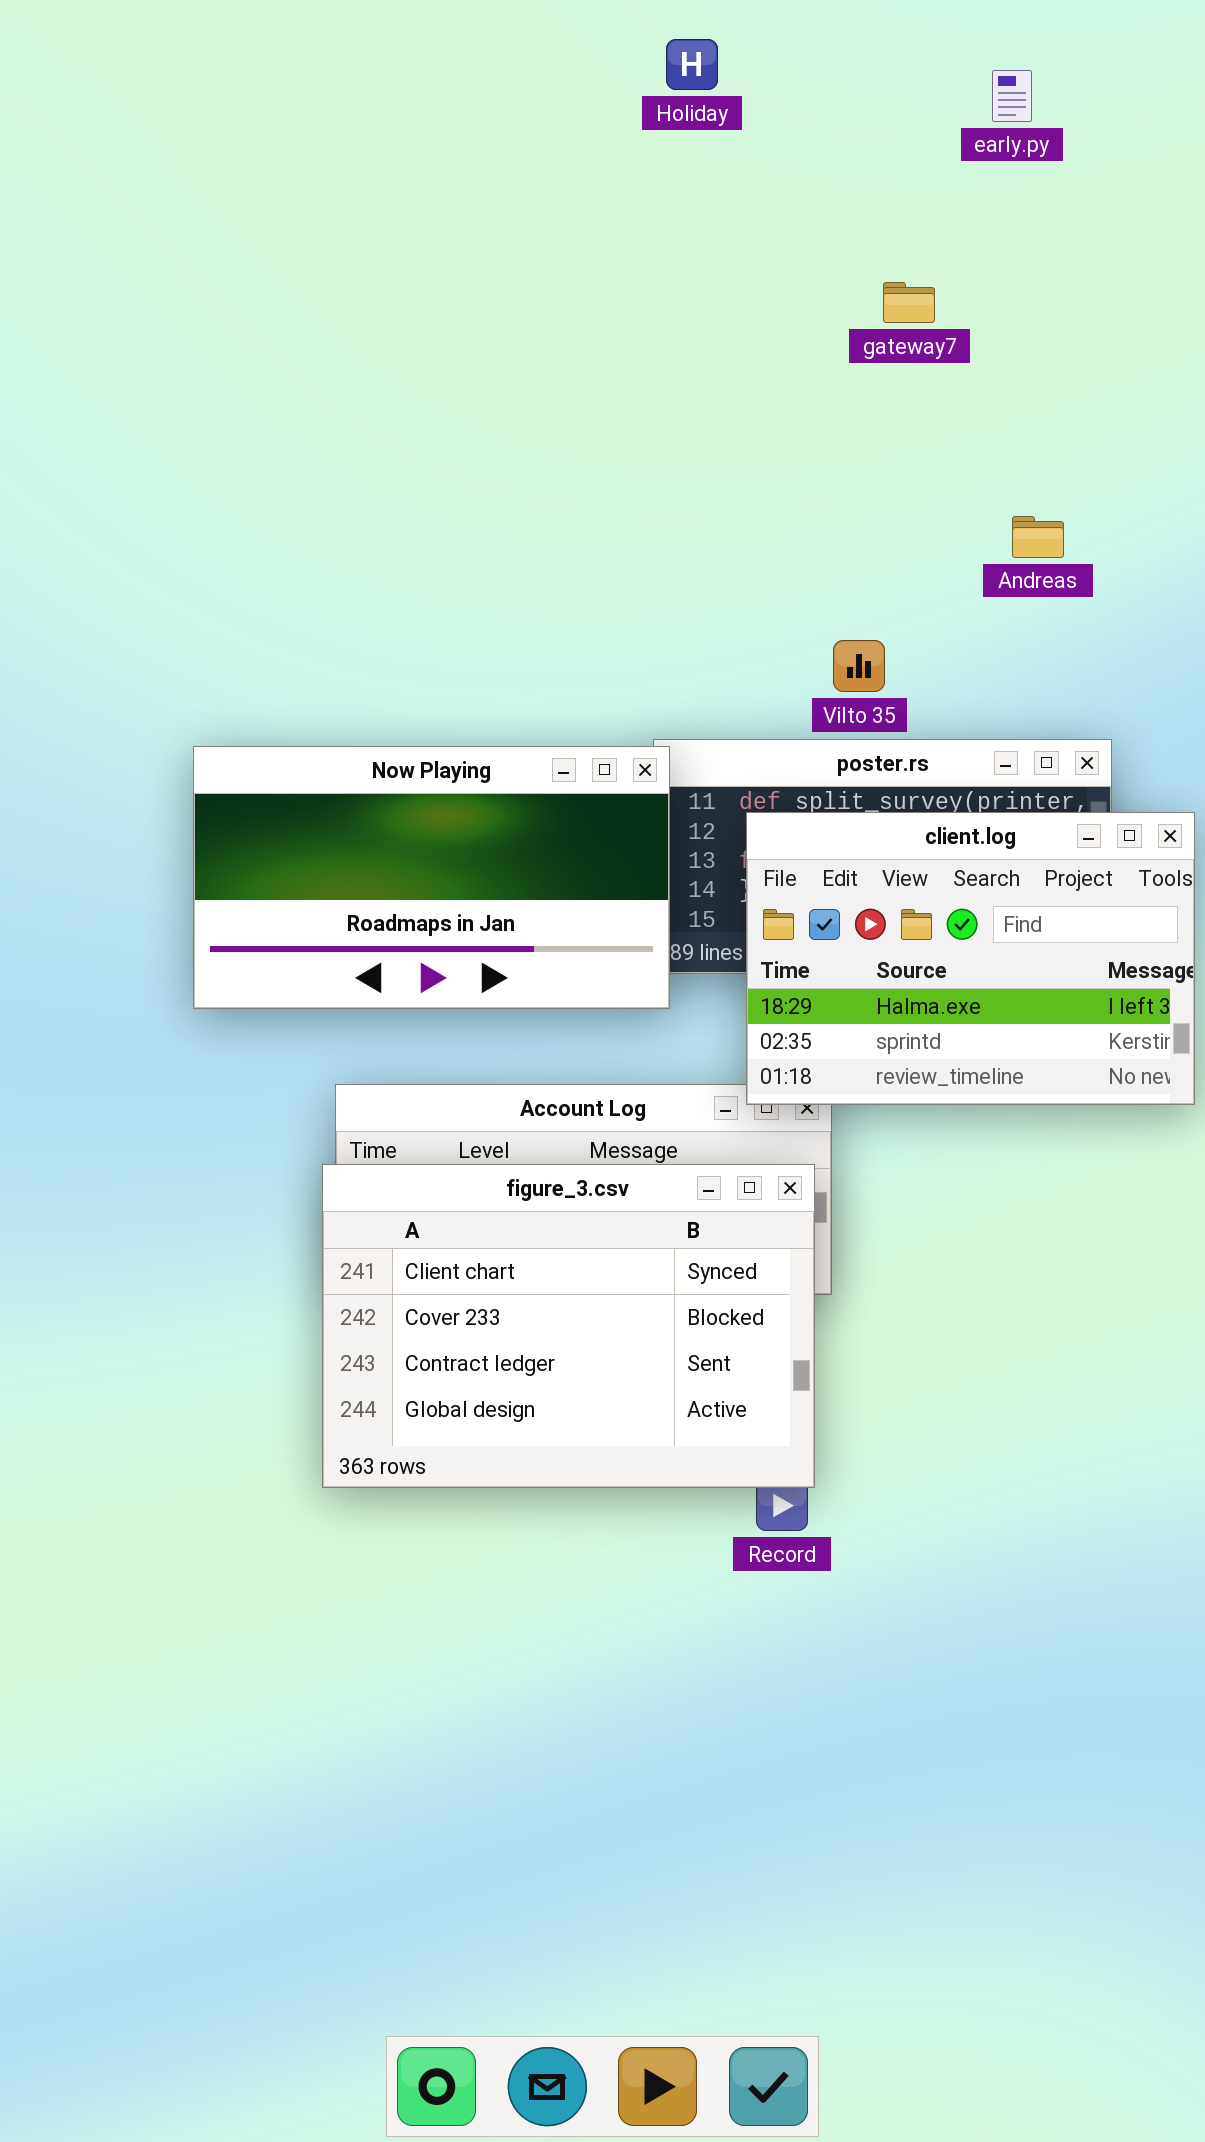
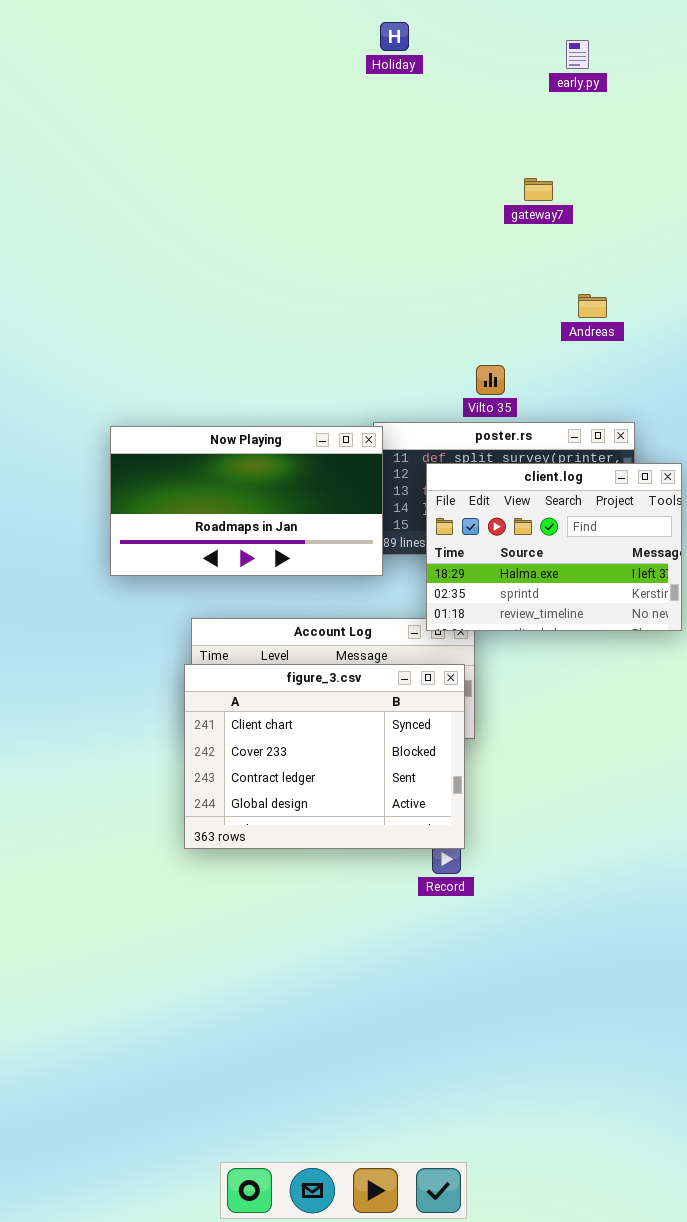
gateway7: [883,282,935,323] -> [524,178,553,201], moved

